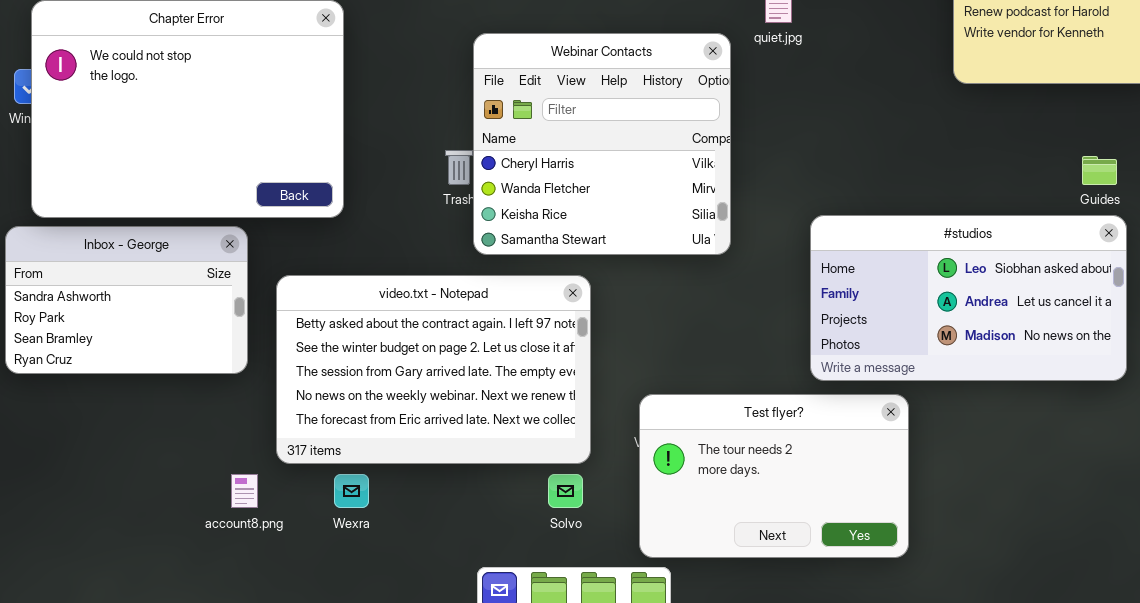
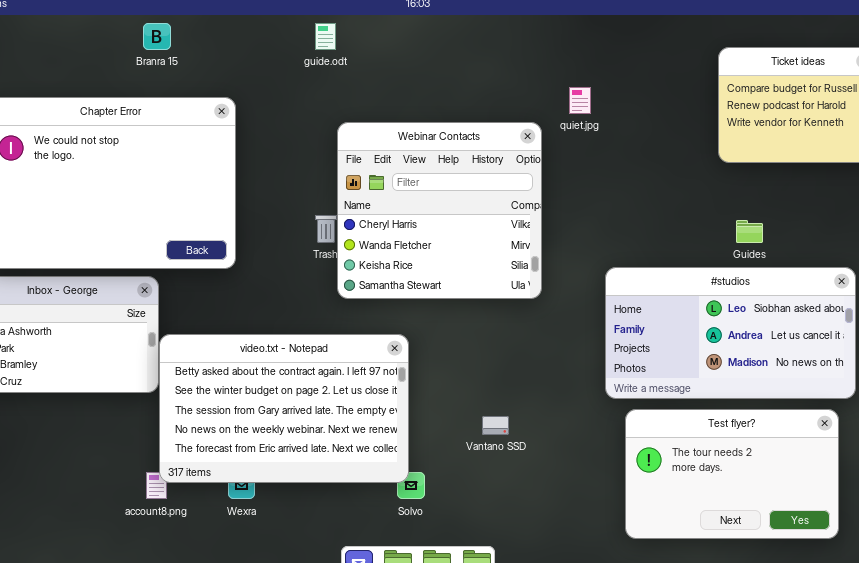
Guides: [1082,156,1117,185] -> [736,220,763,243], moved
video.txt - Notepad: [276,275,591,464] -> [159,334,409,483], moved
Test flyer?: [639,394,909,558] -> [625,409,839,539], moved

